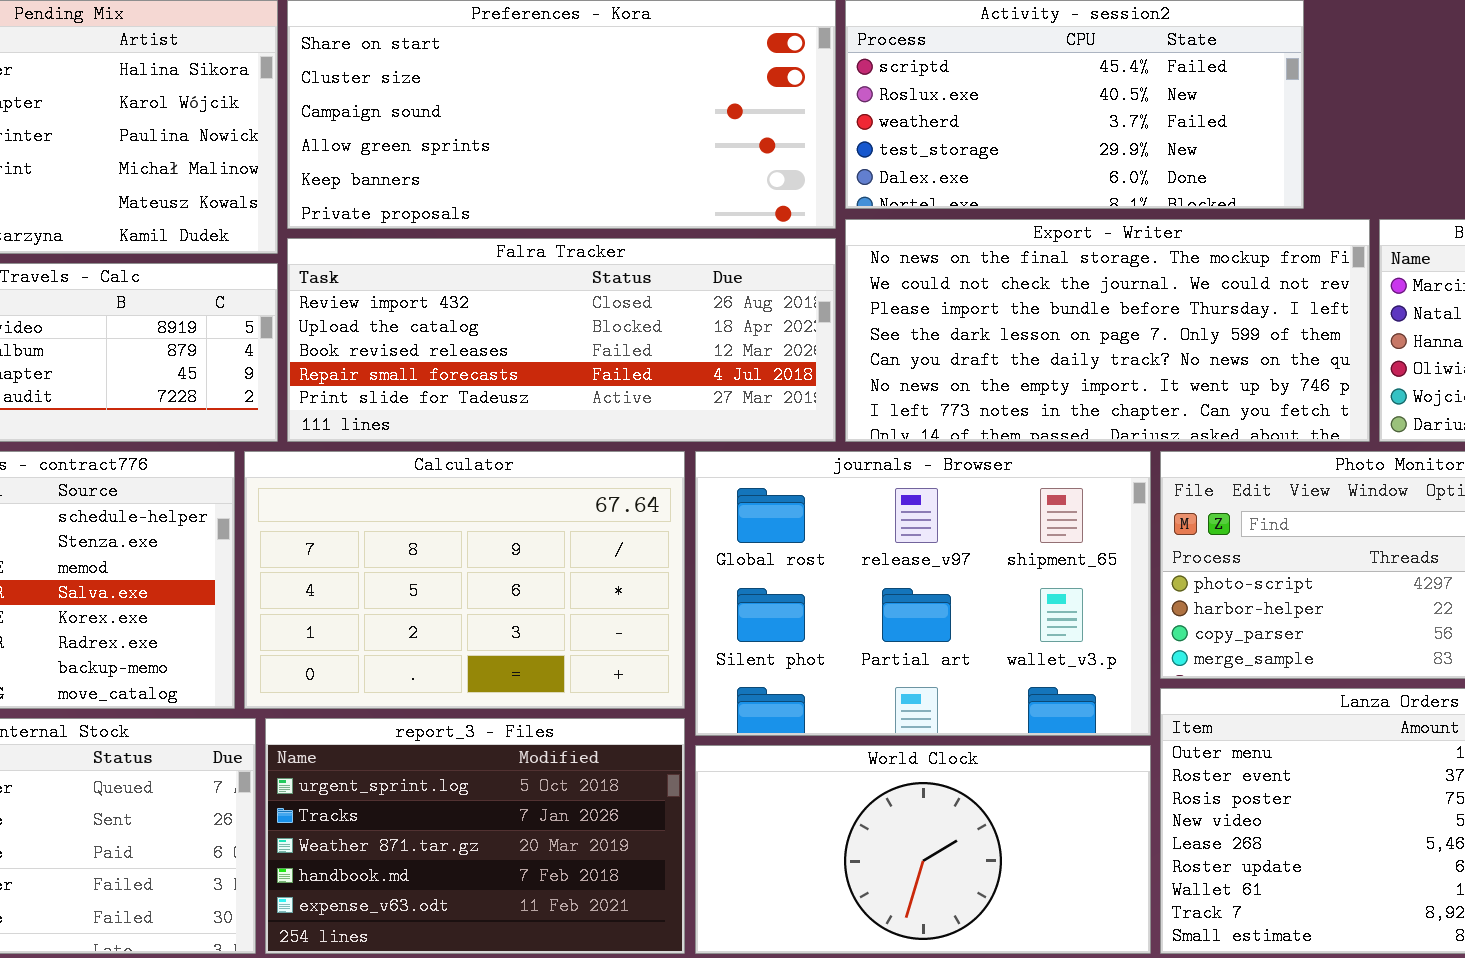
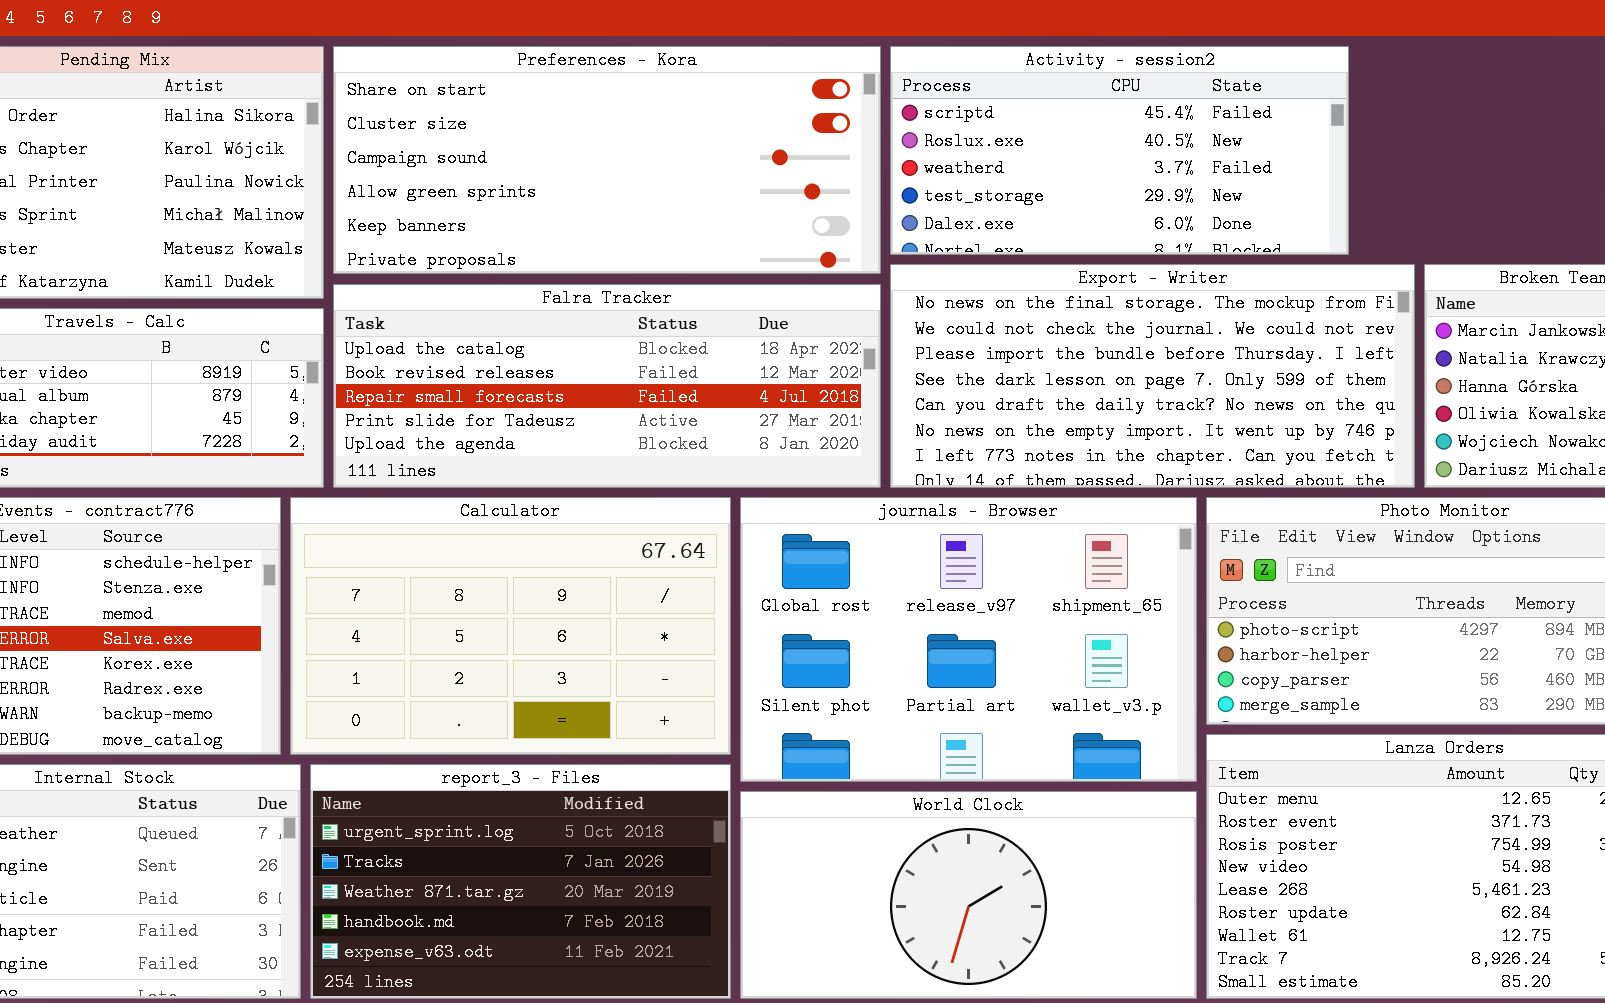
Falra Tracker: [287,238,836,442] -> [333,284,881,488], scrolled down 1 row

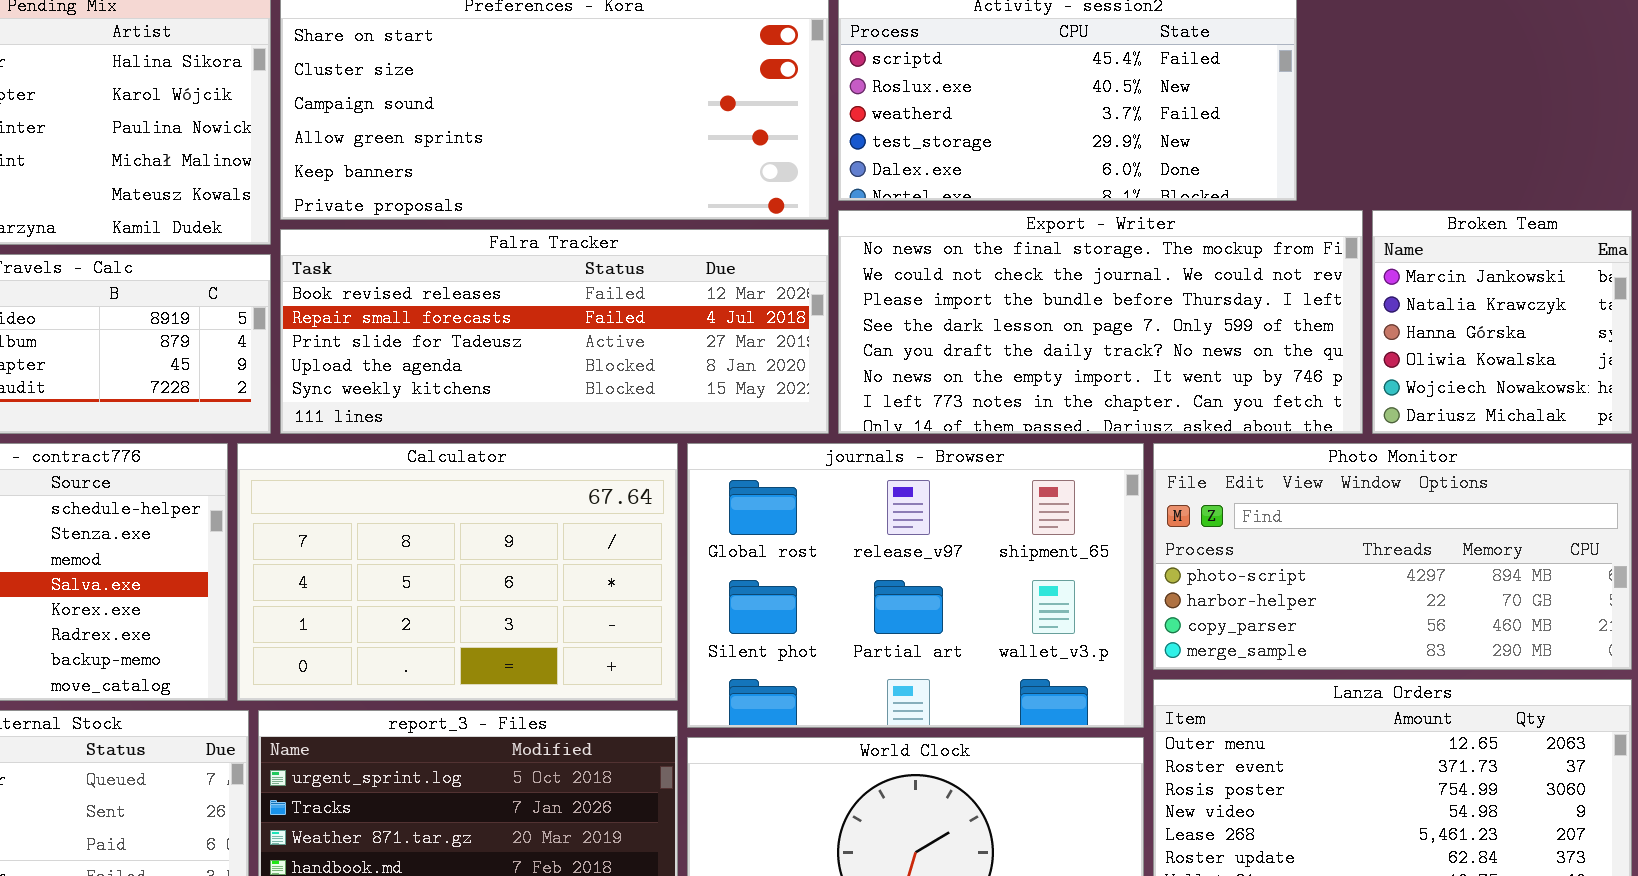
Falra Tracker: [333,284,881,488] -> [280,229,829,434], scrolled down 1 row

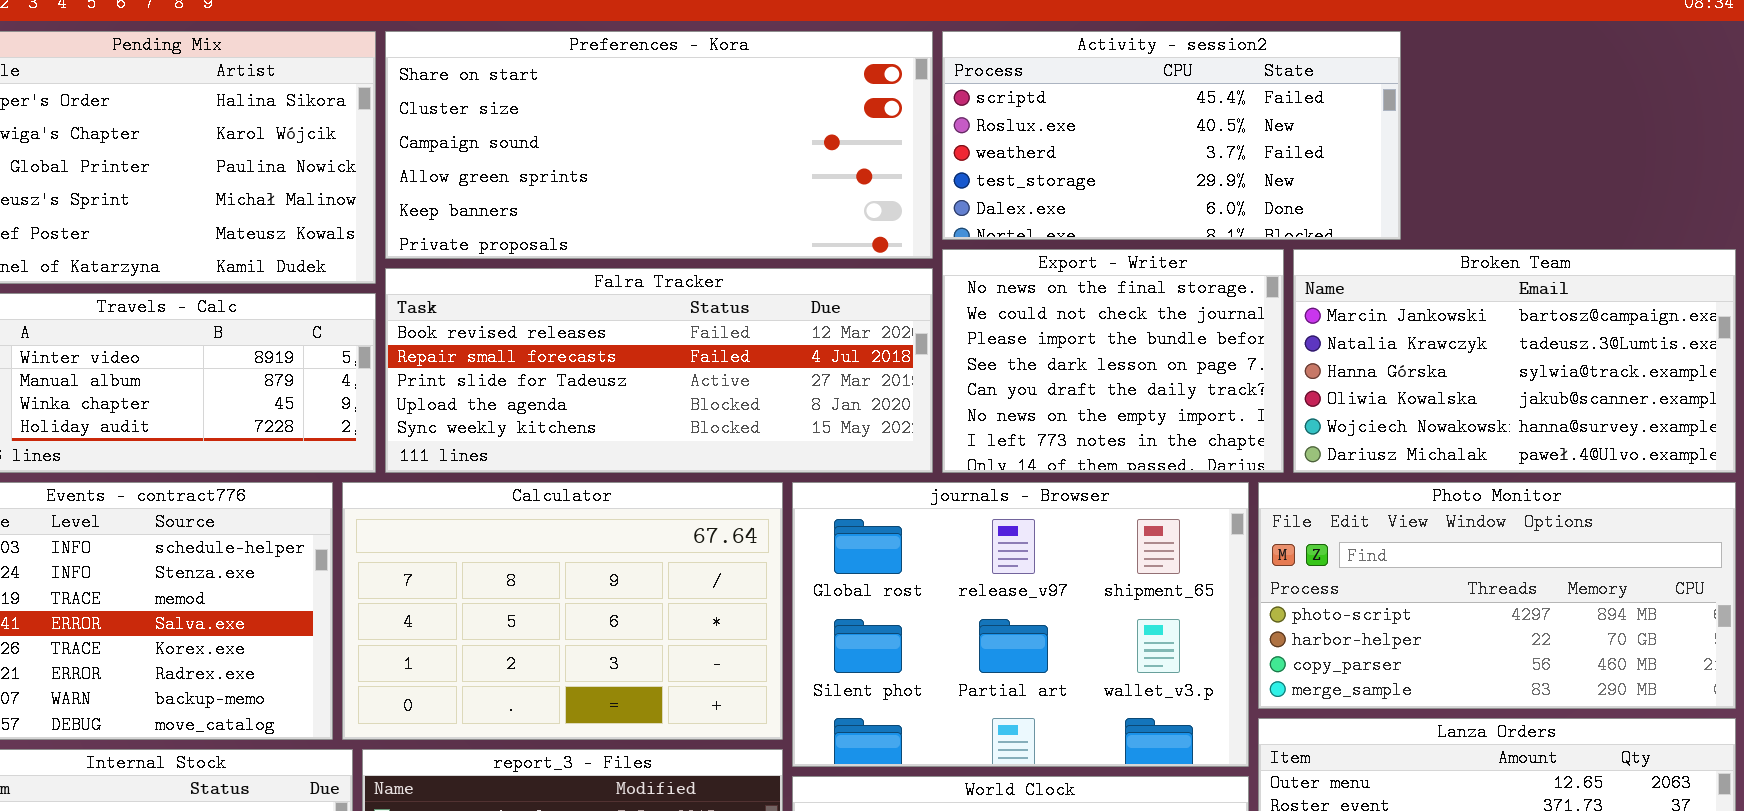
Export - Writer: [838,210,1363,434] -> [942,249,1284,473], resized
Broken Team: [1372,210,1632,434] -> [1293,249,1736,473], resized

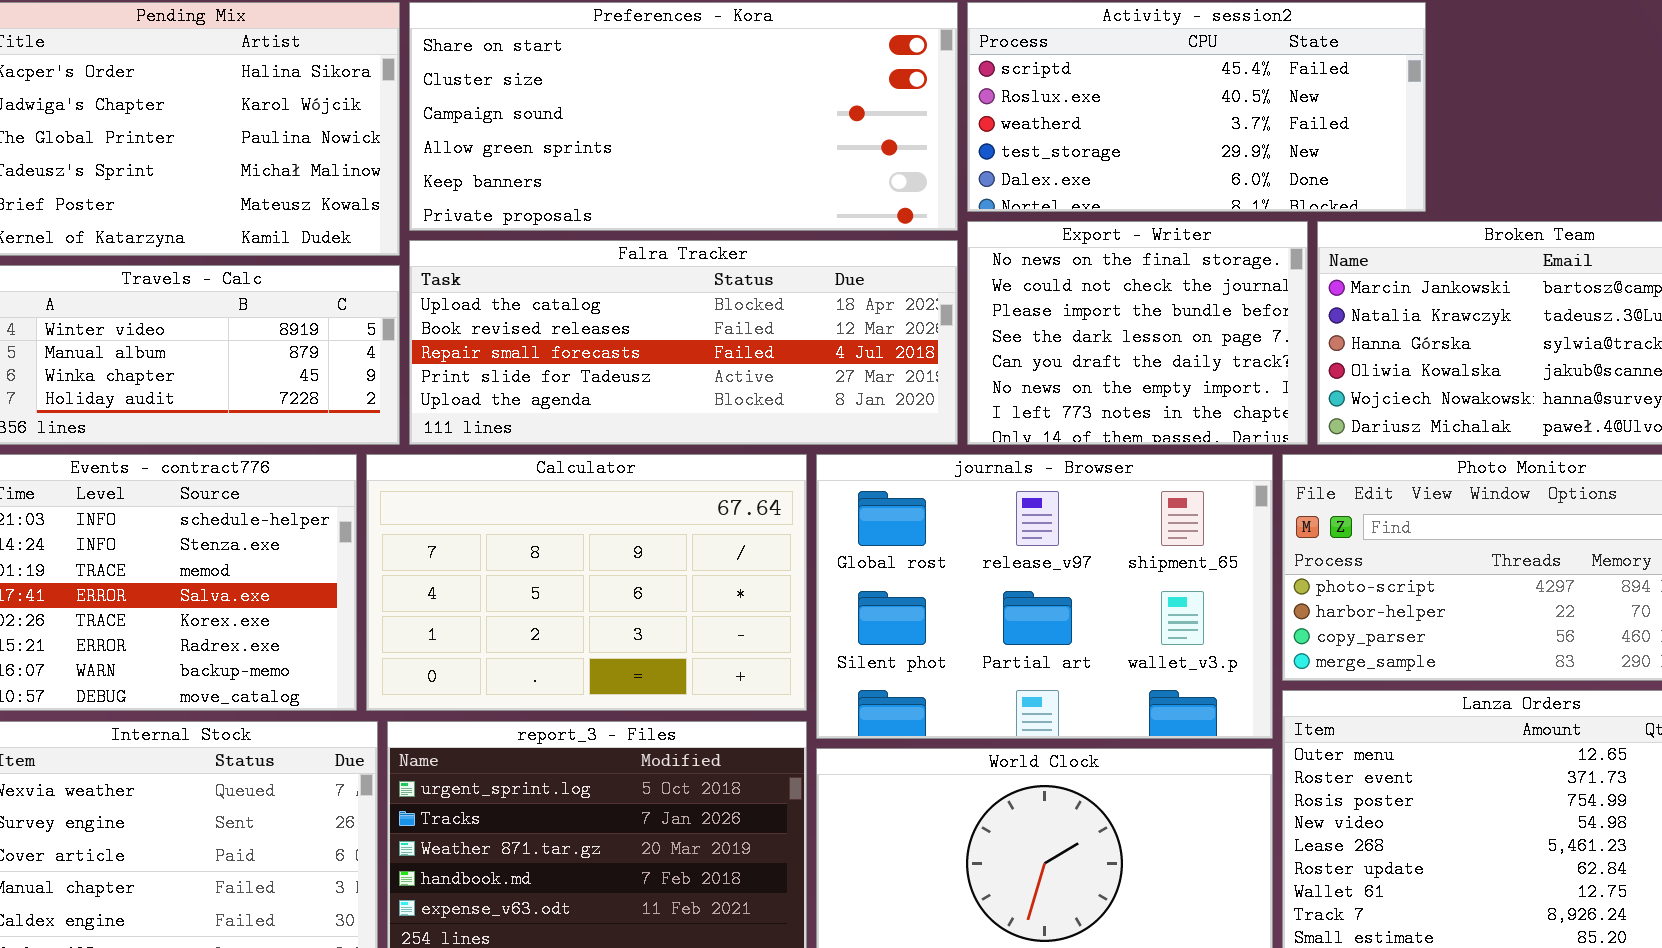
Falra Tracker: [385,268,933,473] -> [409,240,958,445], scrolled up 1 row

